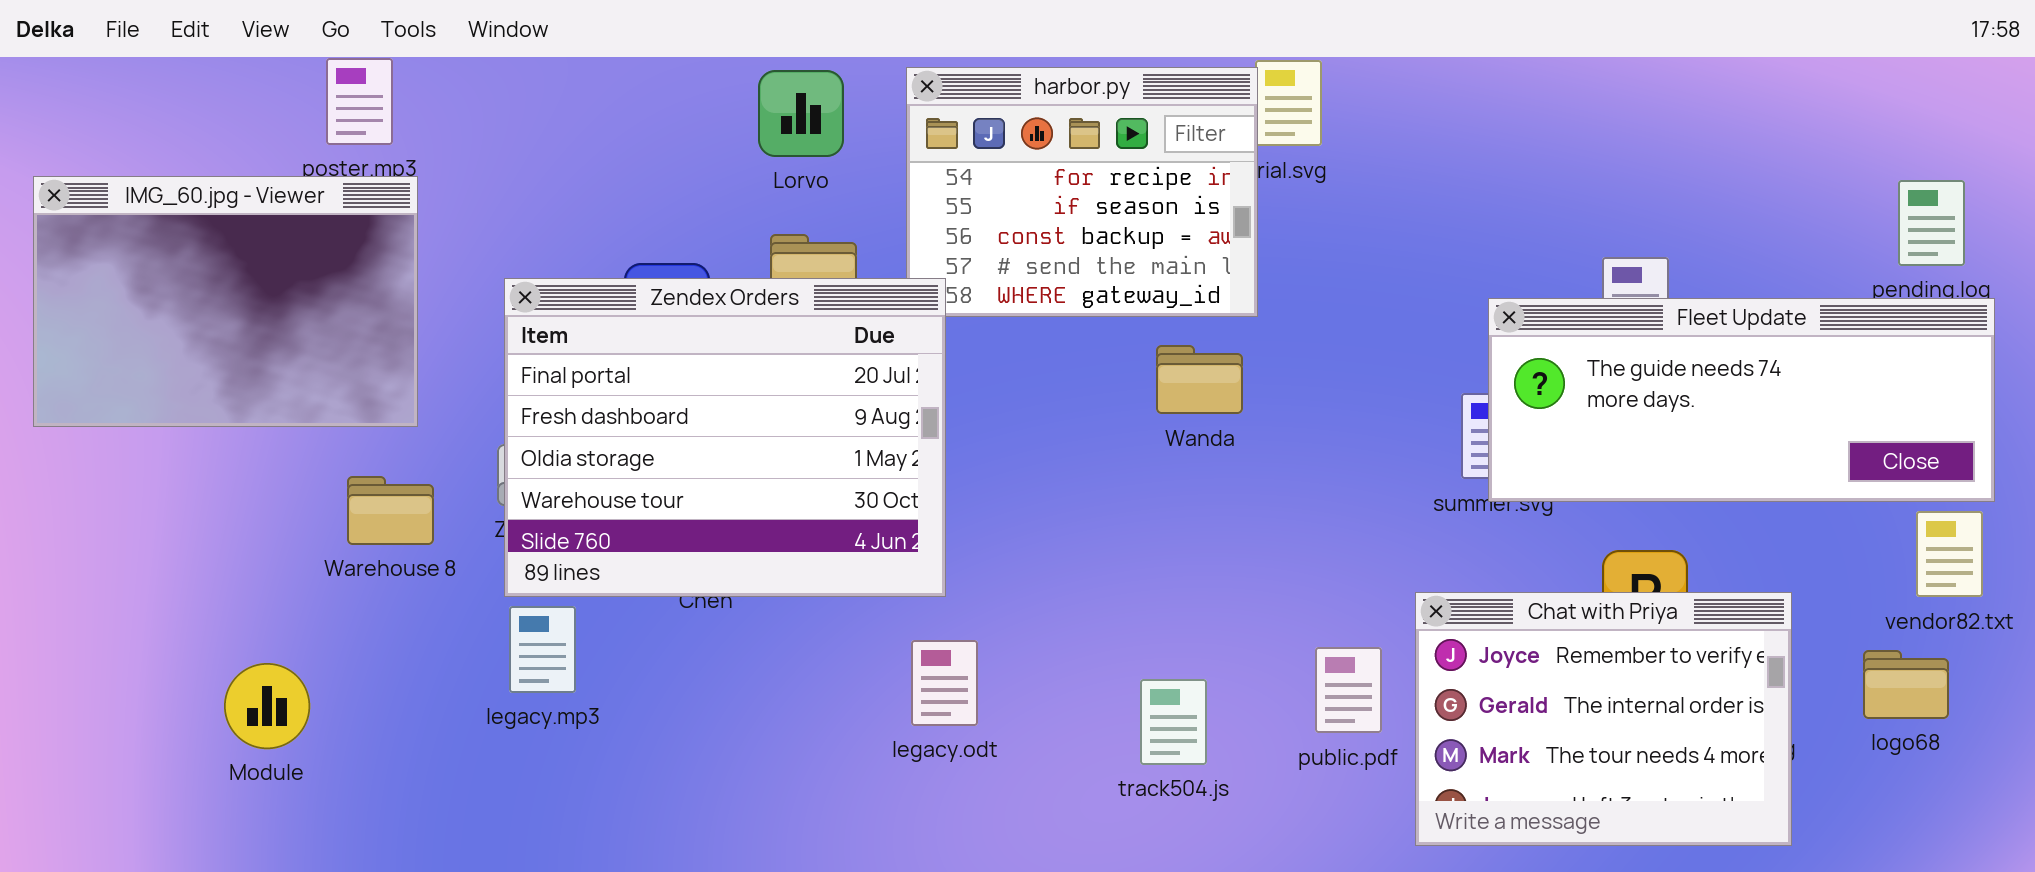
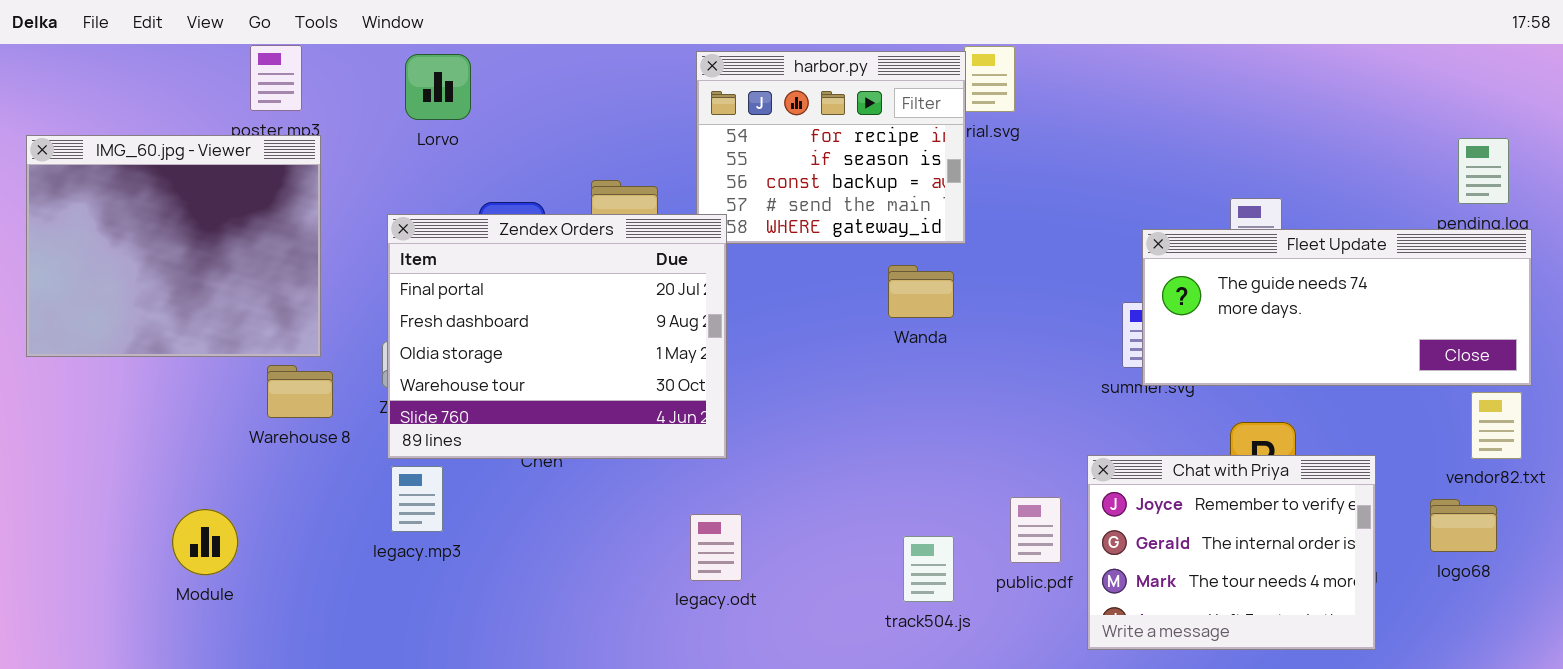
Lorvo: [758,70,844,157] -> [405,54,471,120], moved
IMG_60.jpg - Viewer: [33,176,418,427] -> [26,135,321,357], resized
legacy.odt: [911,640,978,726] -> [690,514,742,581], moved
track504.js: [1140,679,1207,765] -> [903,536,954,602], moved

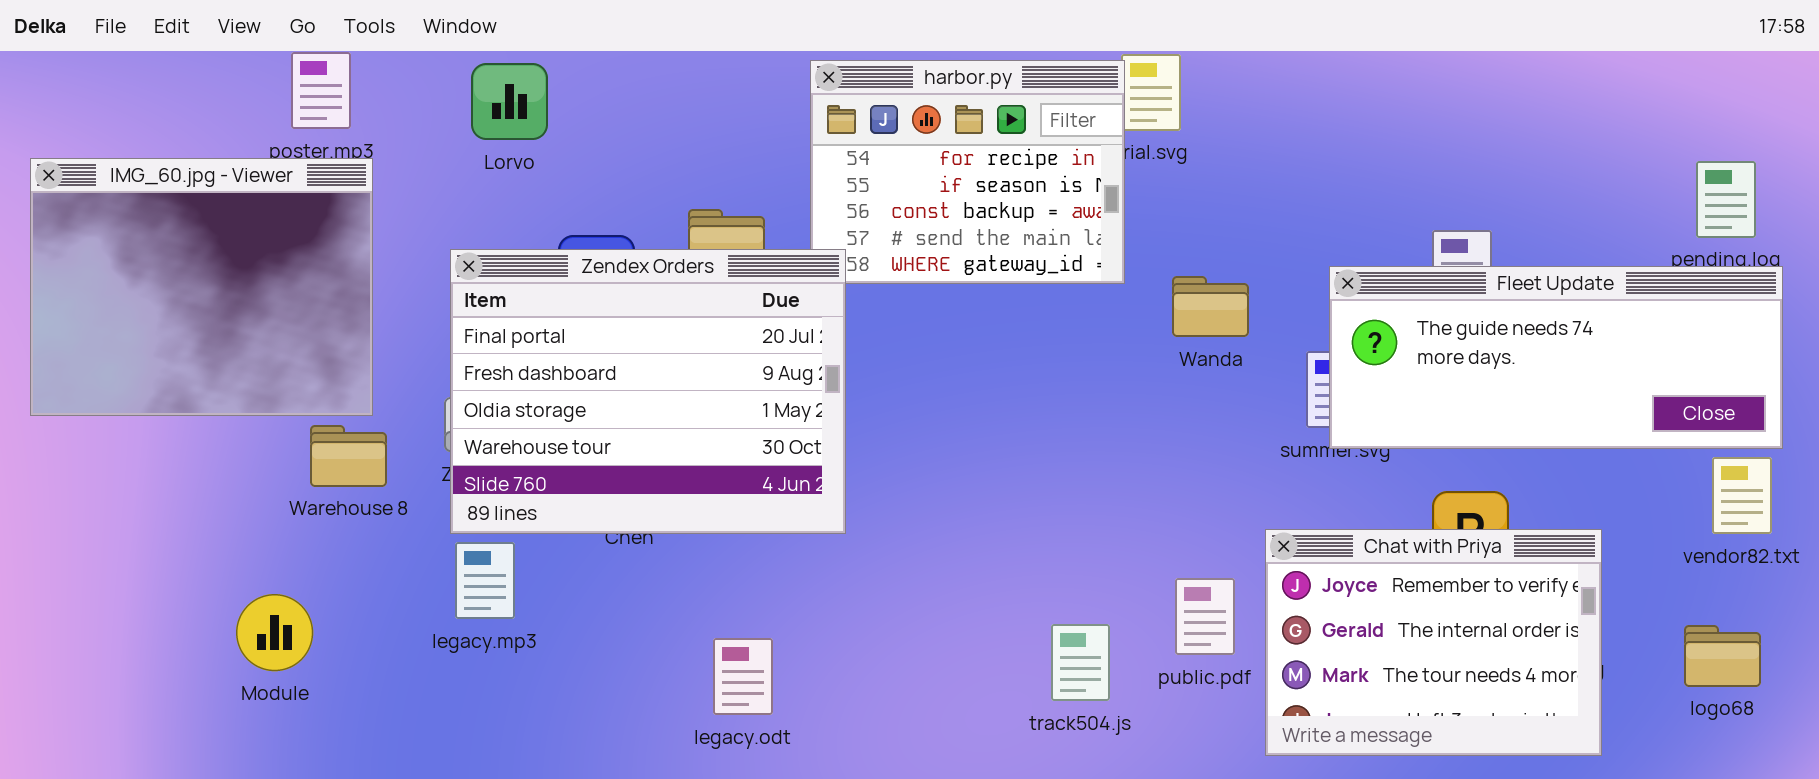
Wanda: [888,265,954,318] -> [1172,276,1249,337], moved
logo68: [1430,499,1497,552] -> [1684,625,1761,687], moved
Module: [172,509,238,575] -> [236,594,313,671], moved
legacy.odt: [690,514,742,581] -> [713,638,773,715], moved

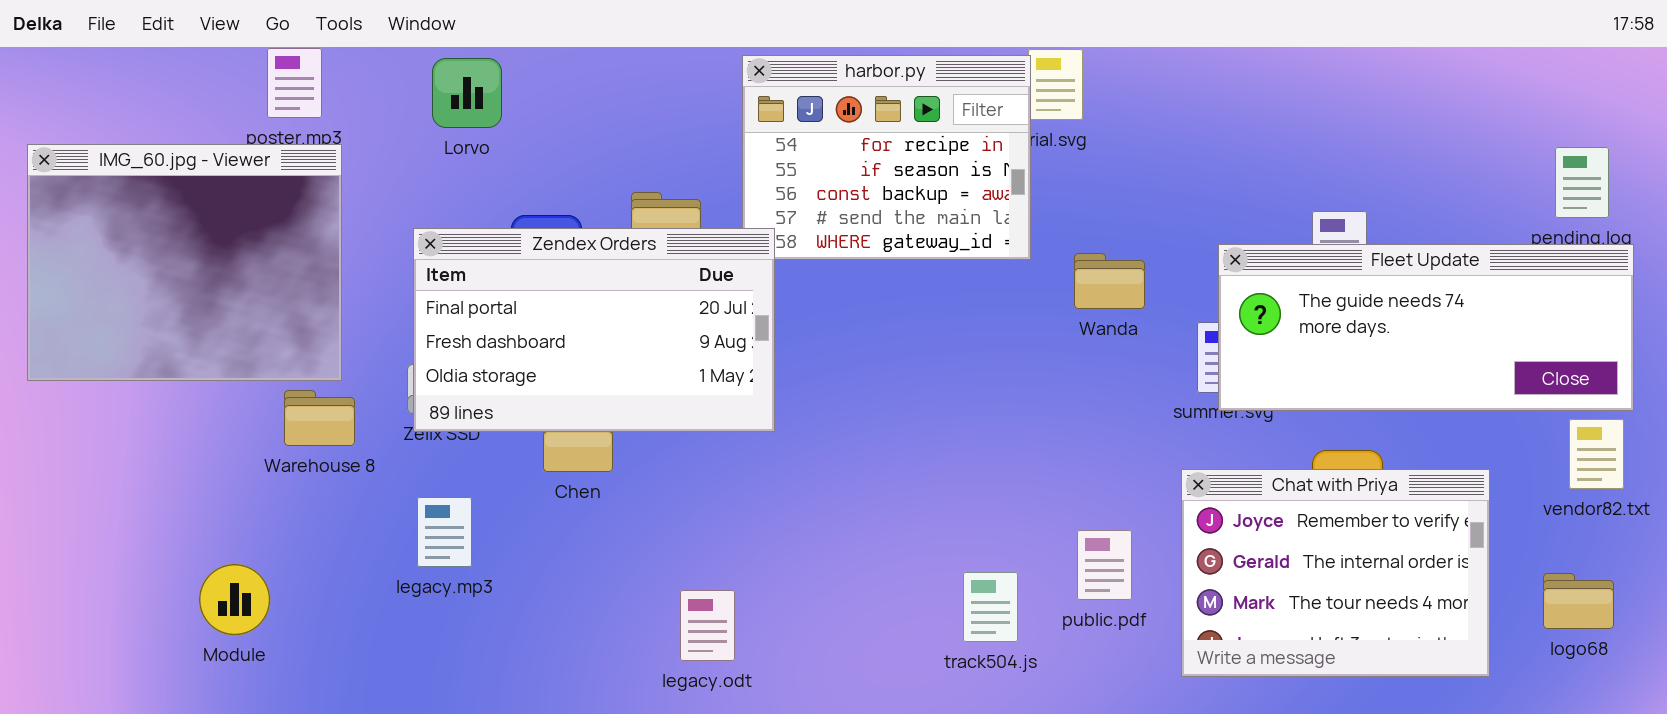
Zendex Orders: [450,249,846,534] -> [413,228,775,432], resized
Chat with Priya: [1265,529,1602,756] -> [1181,469,1490,677], moved
Module: [236,594,313,671] -> [199,564,270,635], moved
legacy.odt: [713,638,773,715] -> [680,590,735,661], moved

